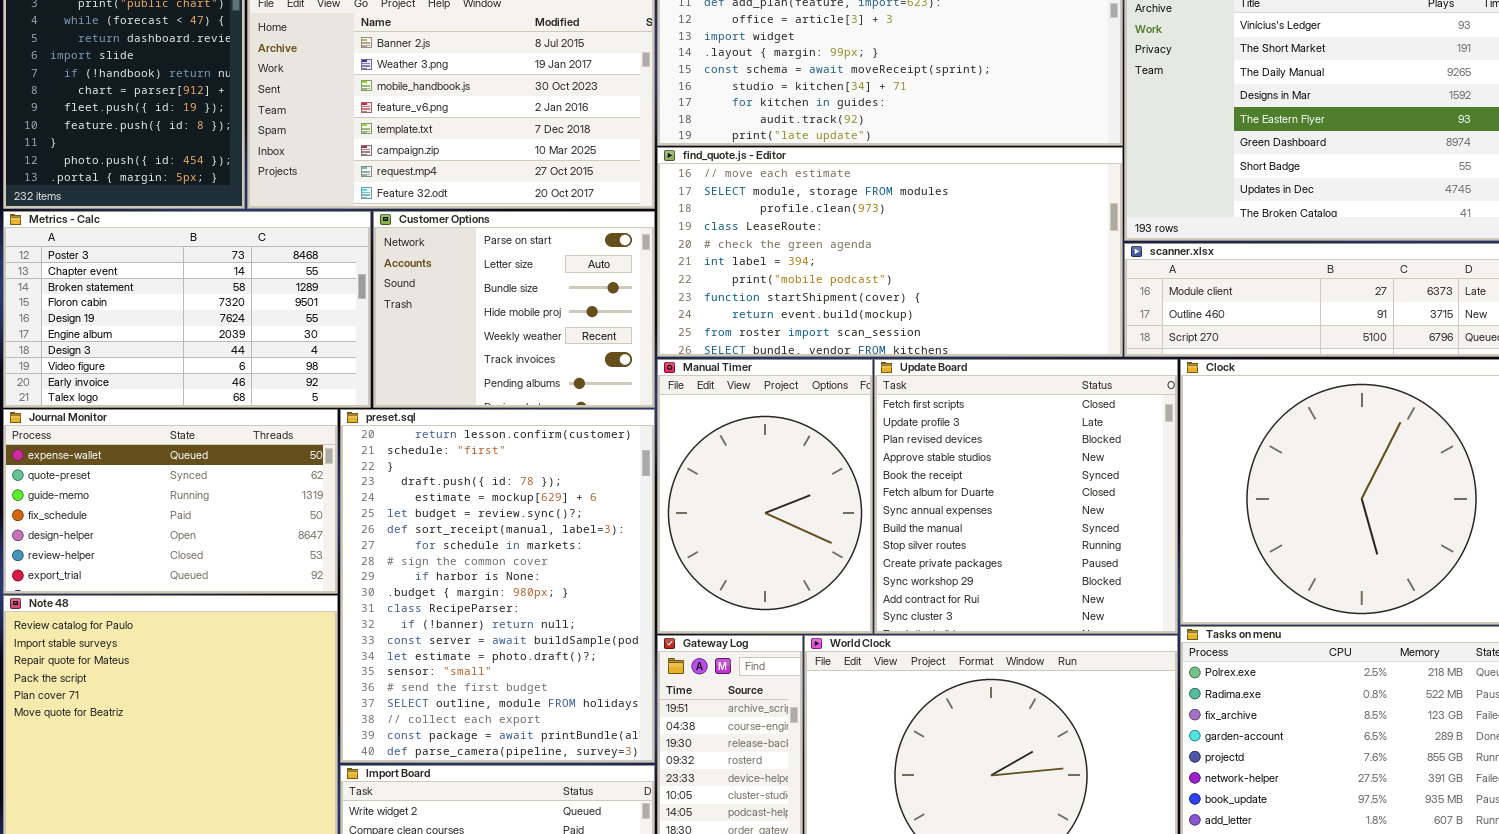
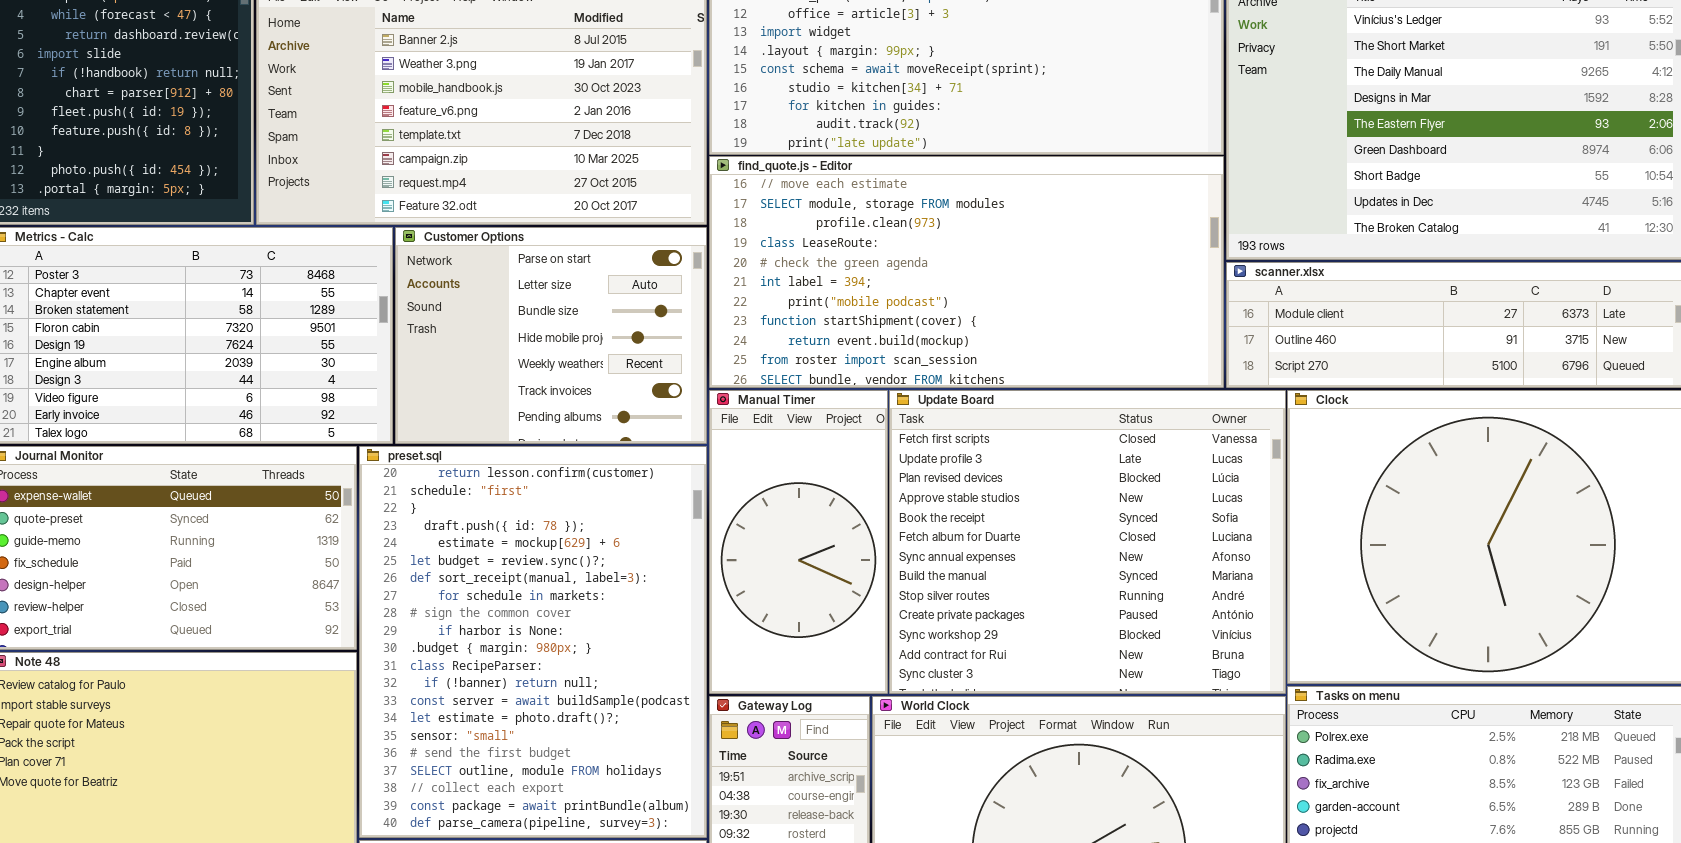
Manual Timer: [657,359,873,634] -> [709,390,888,694], resized
Update Board: [874,359,1178,634] -> [889,390,1286,694], resized

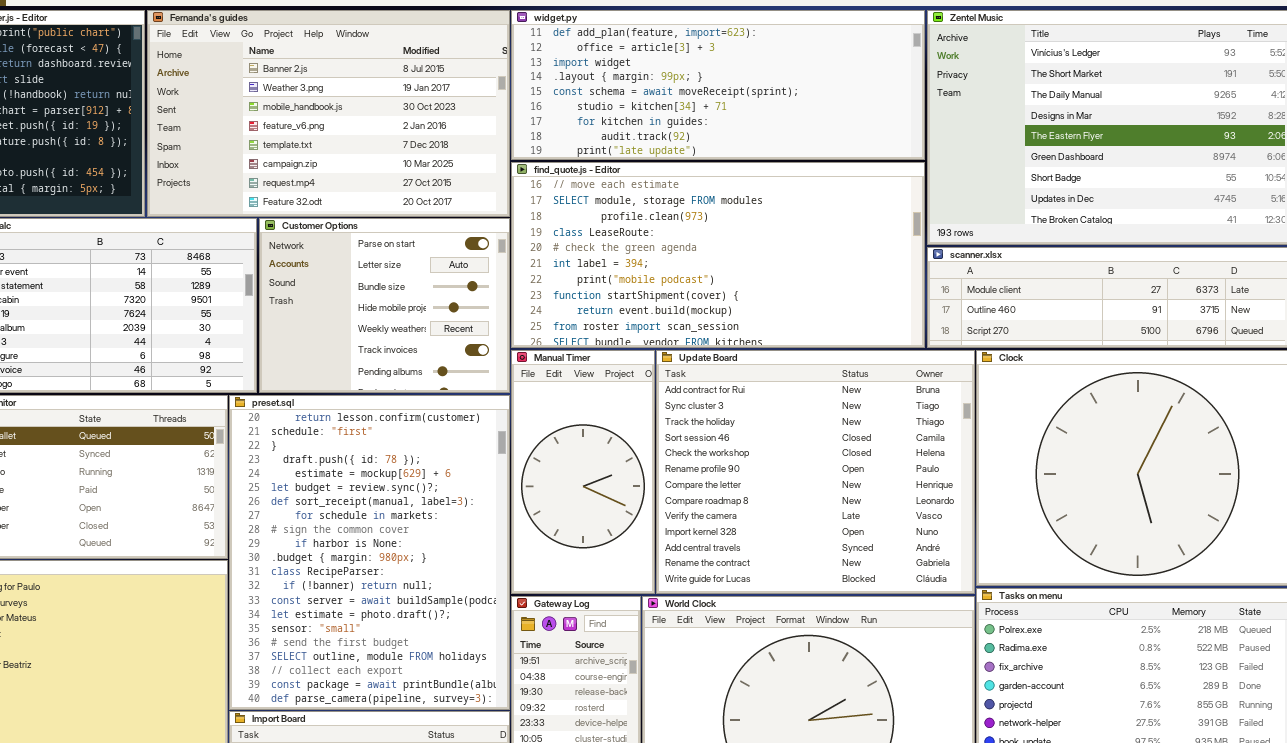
Update Board: [889,390,1286,694] -> [656,350,975,594], scrolled down 11 rows

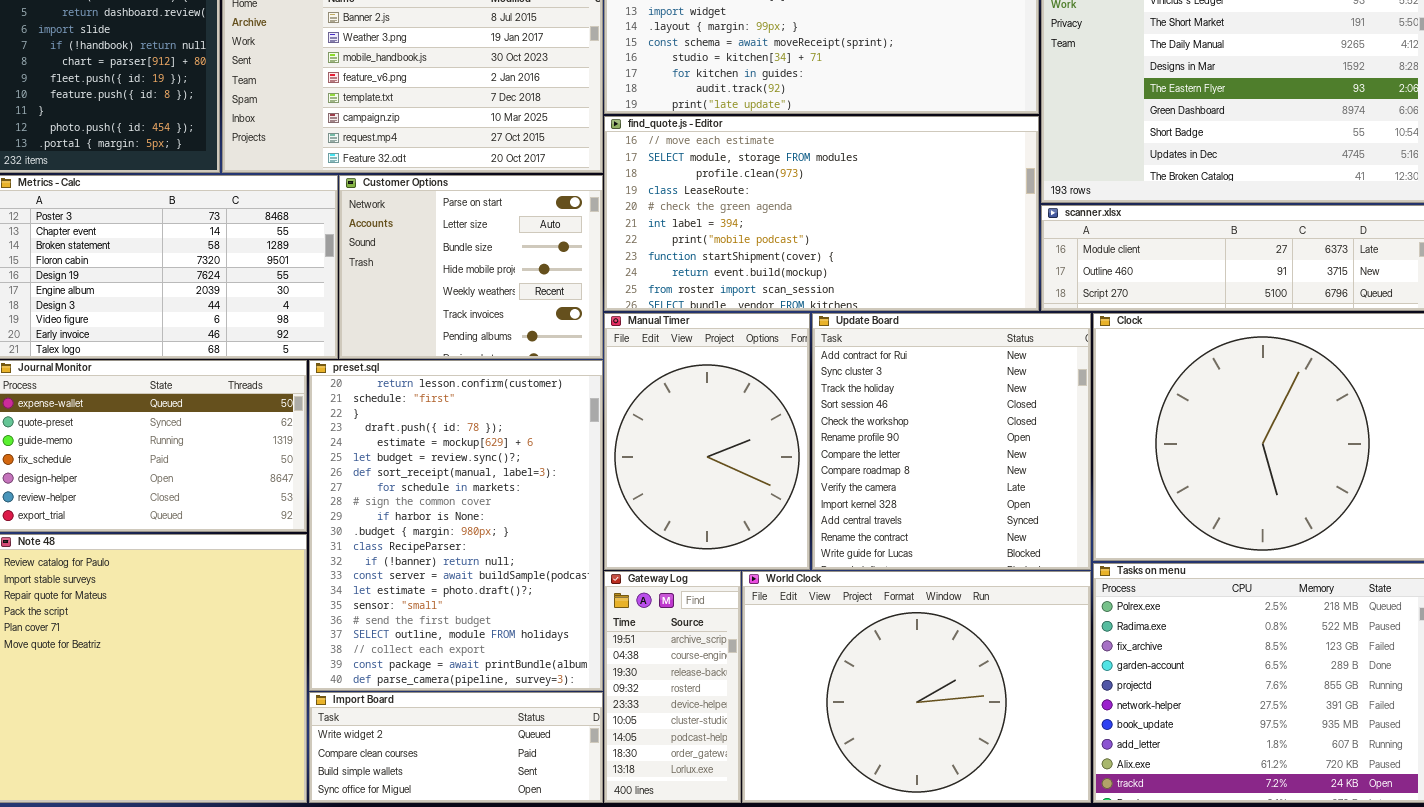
Manual Timer: [511,350,655,594] -> [604,313,810,570], resized
Update Board: [656,350,975,594] -> [812,313,1091,570], resized

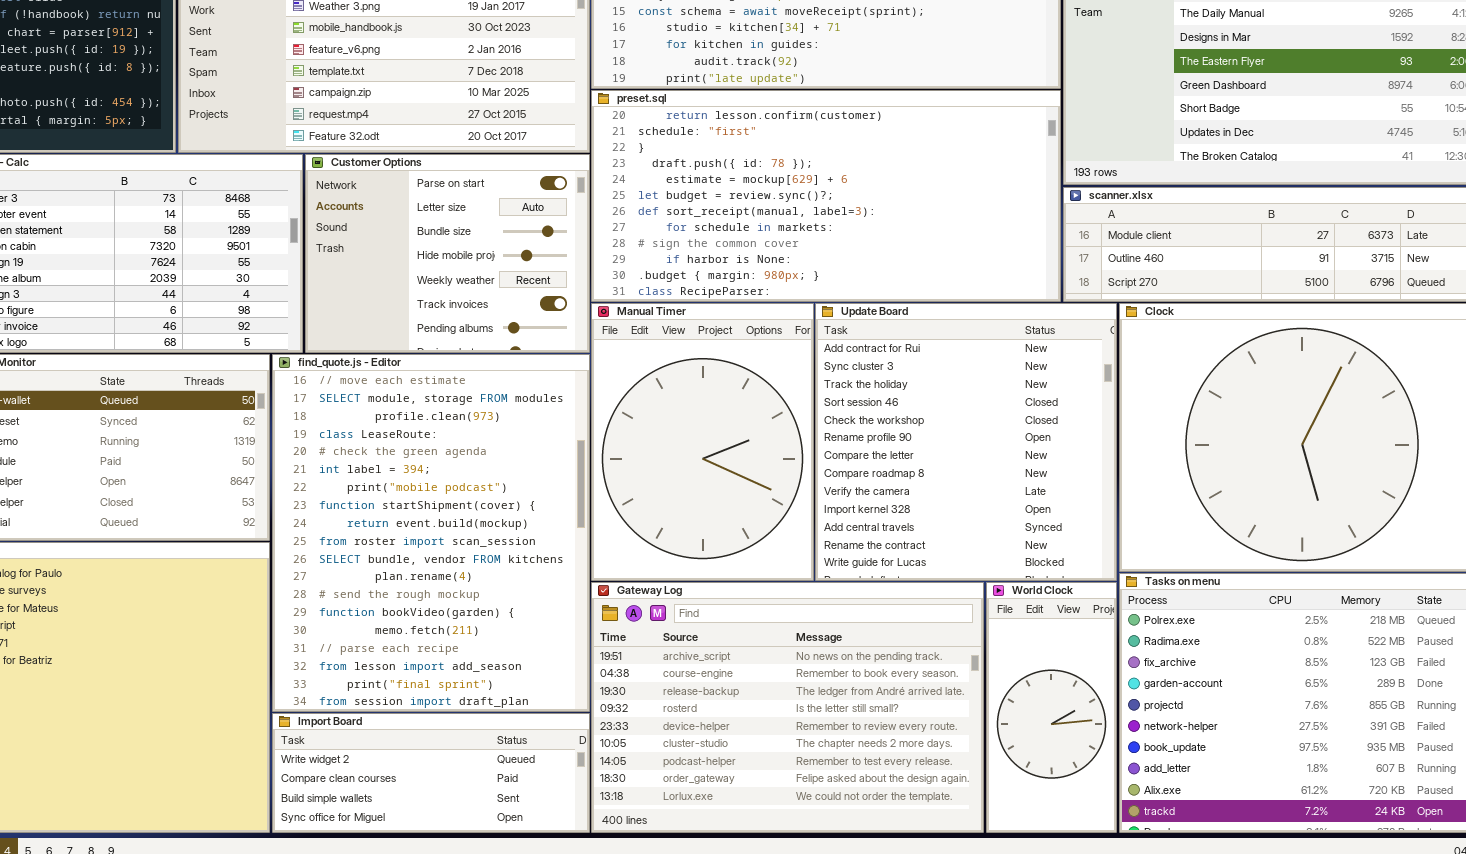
find_quote.js - Editor: [604,116,1039,311] -> [272,354,590,712], moved, resized
preset.sql: [309,360,603,691] -> [591,90,1061,302], moved, resized
Gateway Log: [604,571,741,803] -> [591,582,984,833], resized
World Clock: [742,571,1091,803] -> [986,582,1117,833], resized

